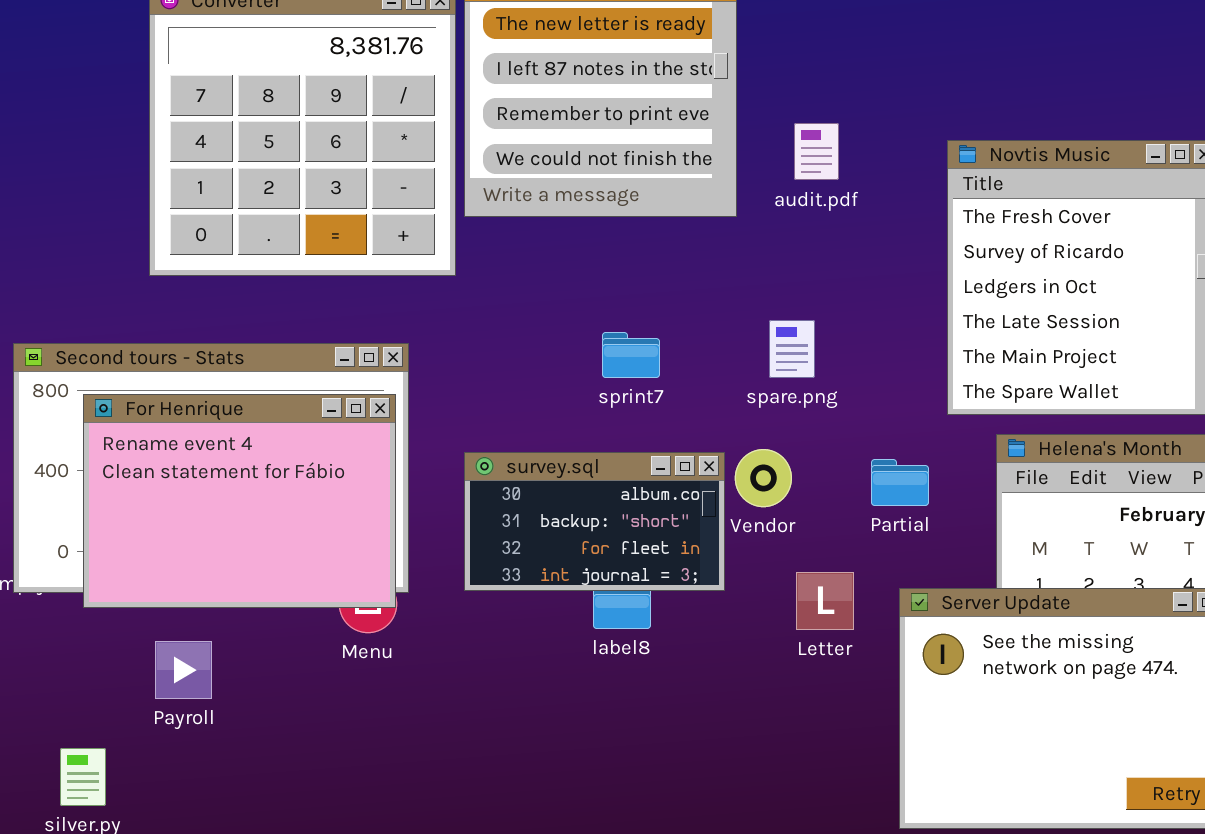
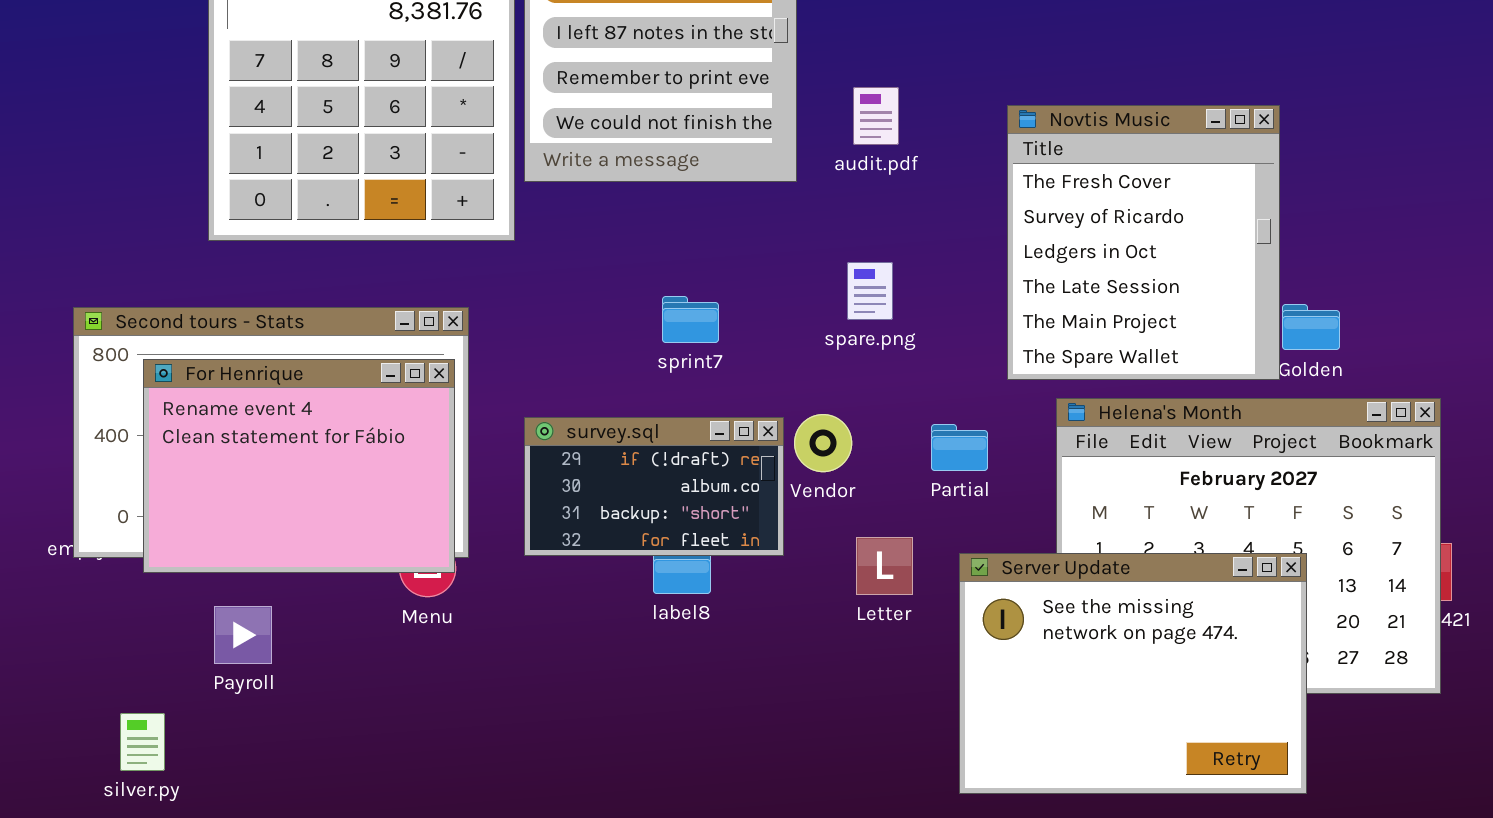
spare.png: [769,320,815,378] -> [847,262,893,320], moved
survey.sql: [464,452,725,591] -> [524,417,784,556], scrolled up 1 row

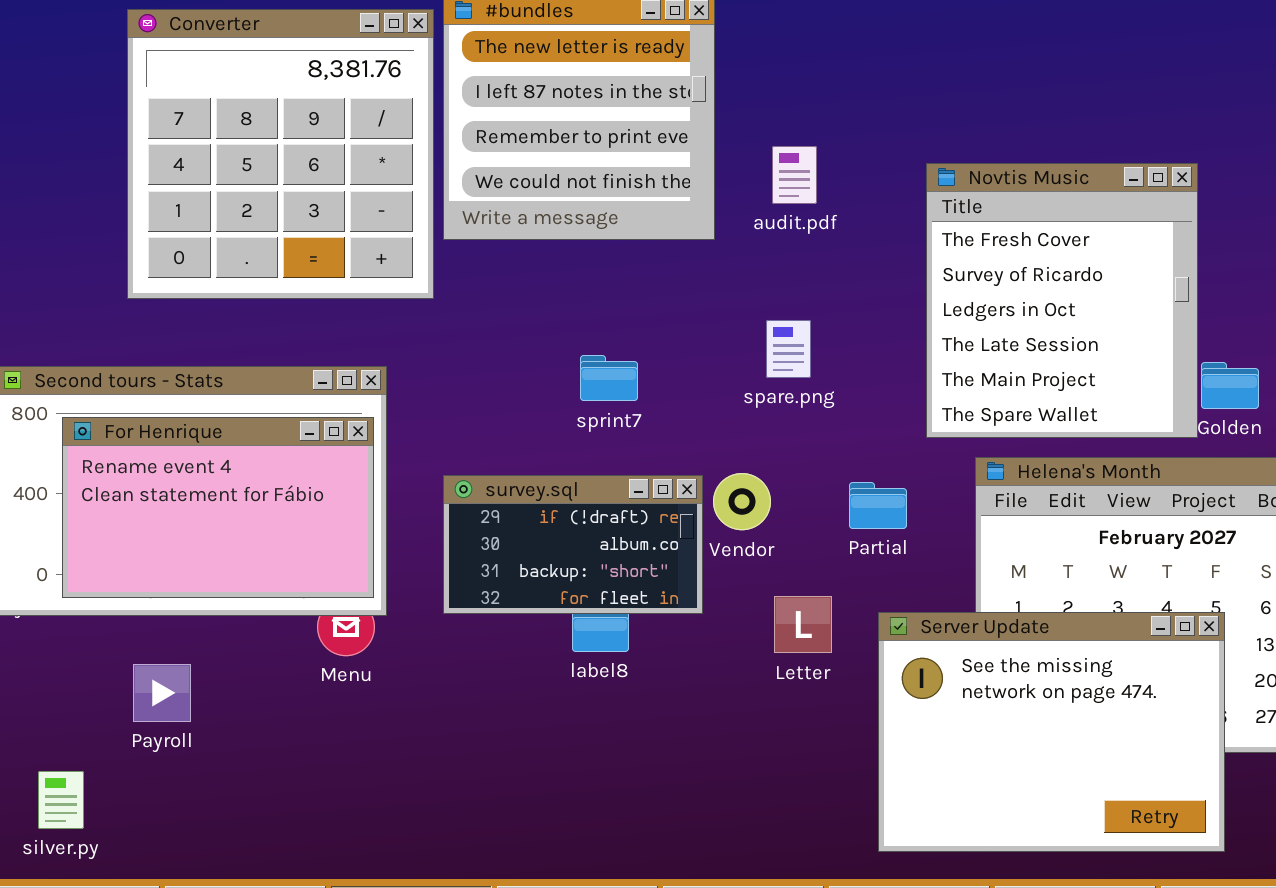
For Henrique: [143,359,455,573] -> [62,417,374,598], resized

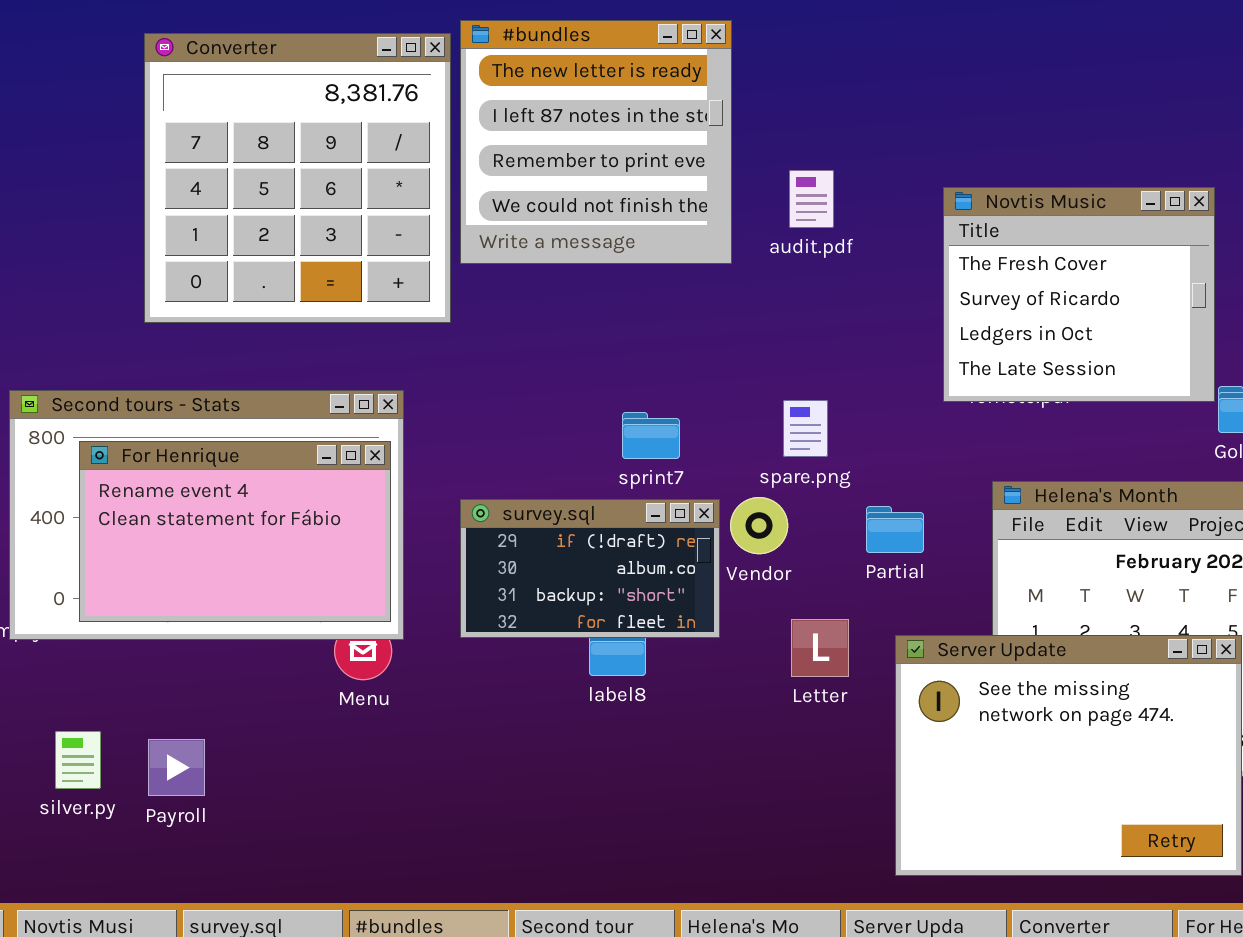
Novtis Music: [926,163,1198,438] -> [943,187,1215,402], resized
spare.png: [766,320,811,378] -> [783,400,828,457], moved
sprint7: [580,355,638,401] -> [622,412,680,459], moved
Payroll: [133,664,191,722] -> [148,739,205,796], moved
silver.py: [38,771,84,829] -> [55,731,101,789], moved

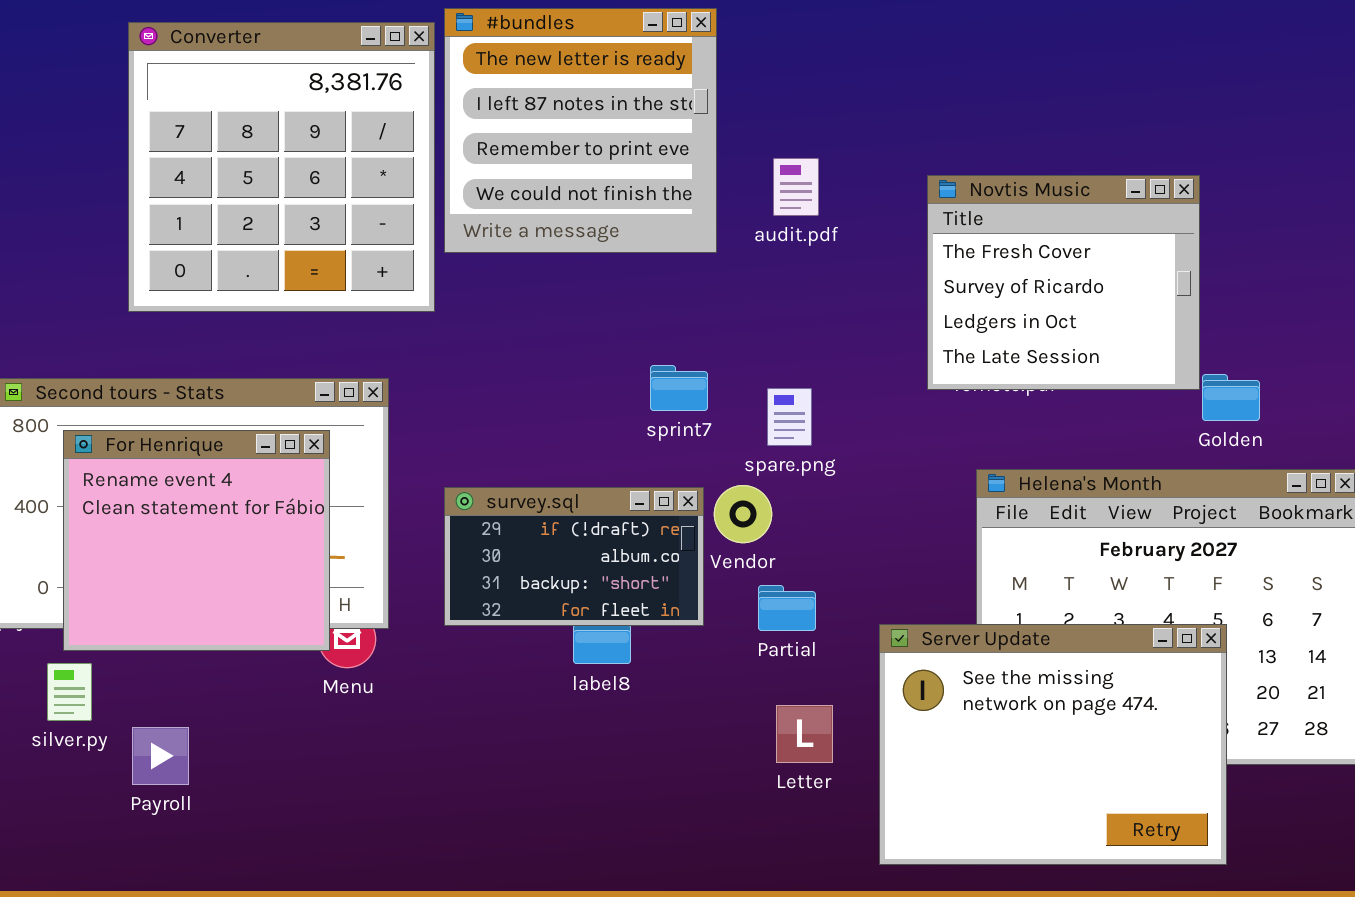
sprint7: [622,412,680,459] -> [650,365,708,411], moved
For Henrique: [79,441,391,622] -> [63,430,330,651], resized
Partial: [866,506,924,553] -> [758,585,816,631], moved
Letter: [791,619,849,677] -> [776,705,833,763], moved
silver.py: [55,731,101,789] -> [47,663,92,721], moved

